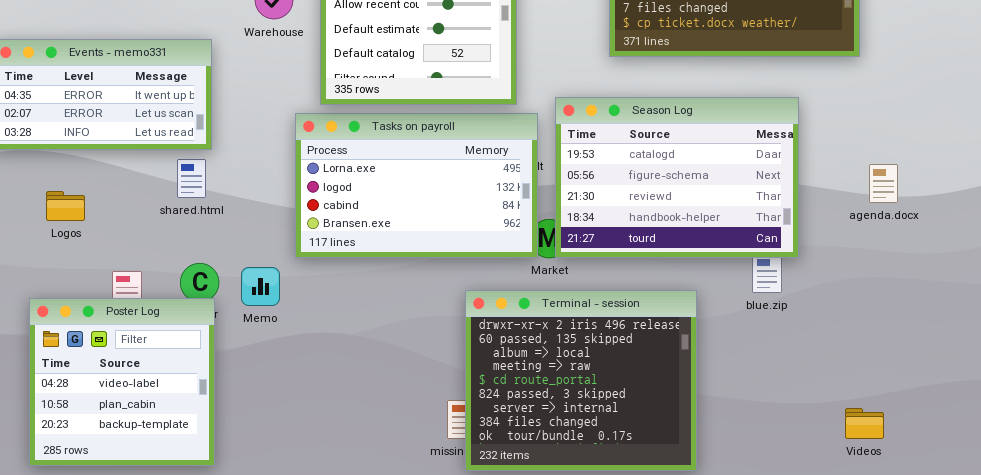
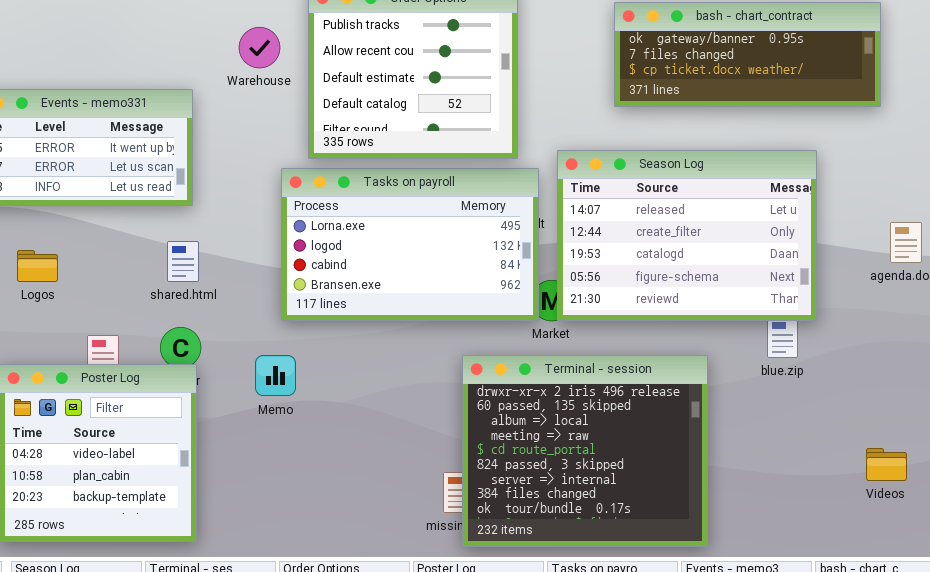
Season Log: [555,97,799,258] -> [557,150,817,321], scrolled up 2 rows
shared.html: [177,159,206,198] -> [167,241,199,282], moved
Memo: [241,267,280,306] -> [255,355,296,396], moved
Videos: [845,408,884,439] -> [866,448,907,481], moved

